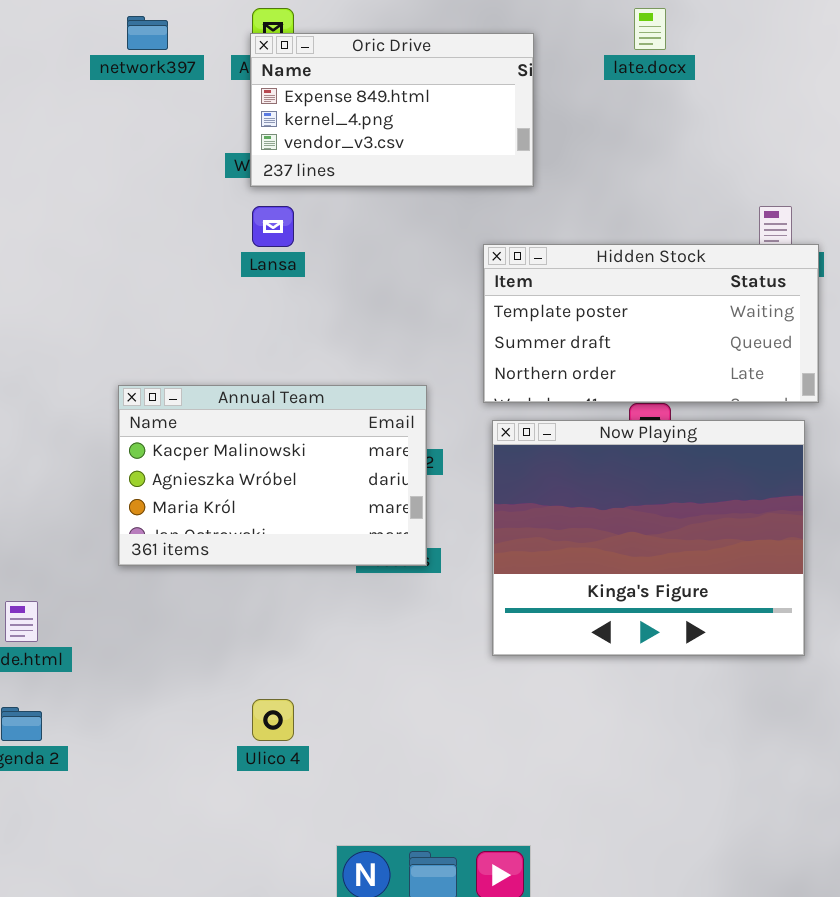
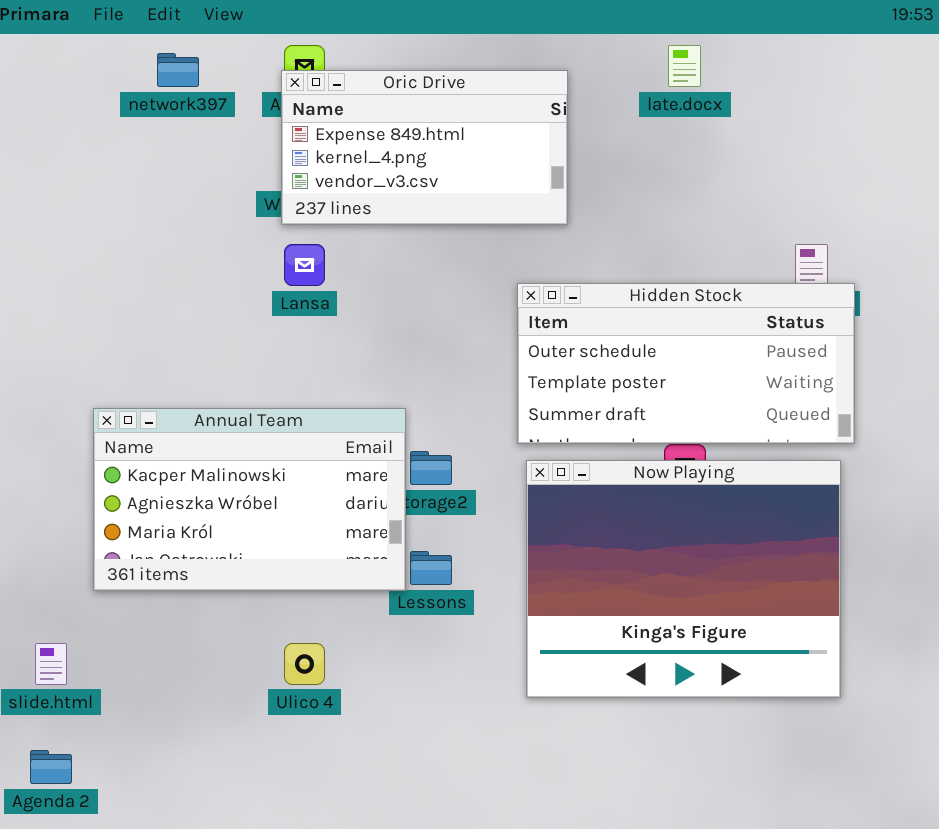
Hidden Stock: [483,244,819,403] -> [517,283,855,444], scrolled up 1 row
Annual Team: [118,385,427,566] -> [93,408,406,591], moved
Ulico 4: [252,699,294,741] -> [284,643,325,685], moved

